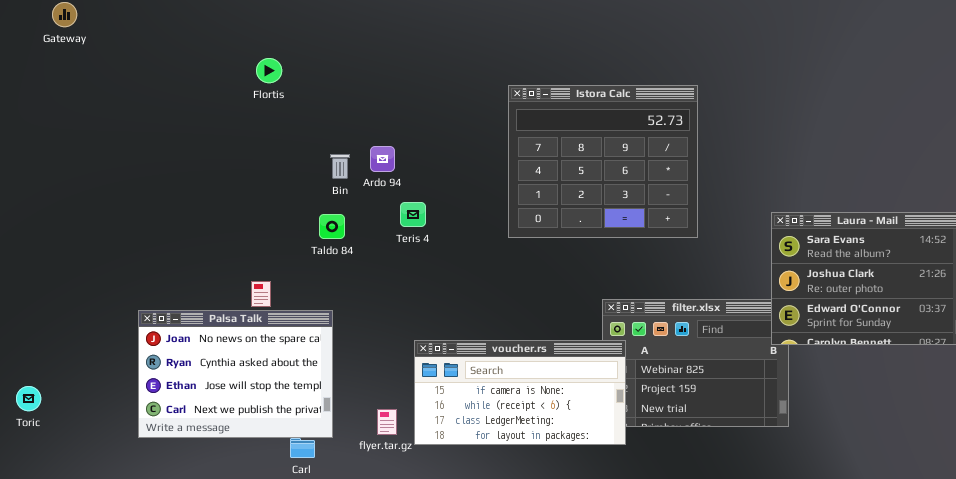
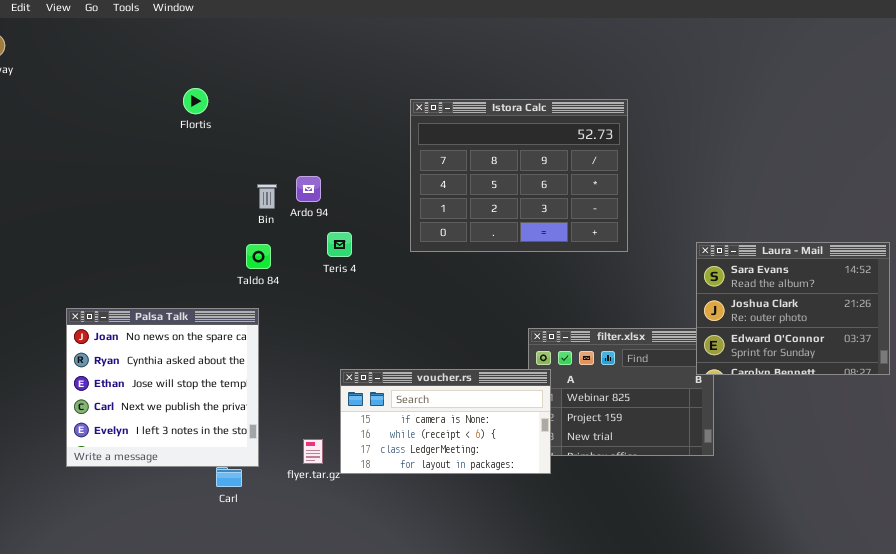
Istora Calc: [508,85,698,238] -> [410,99,628,252], moved, resized
Palsa Talk: [138,310,333,438] -> [66,308,259,467], resized

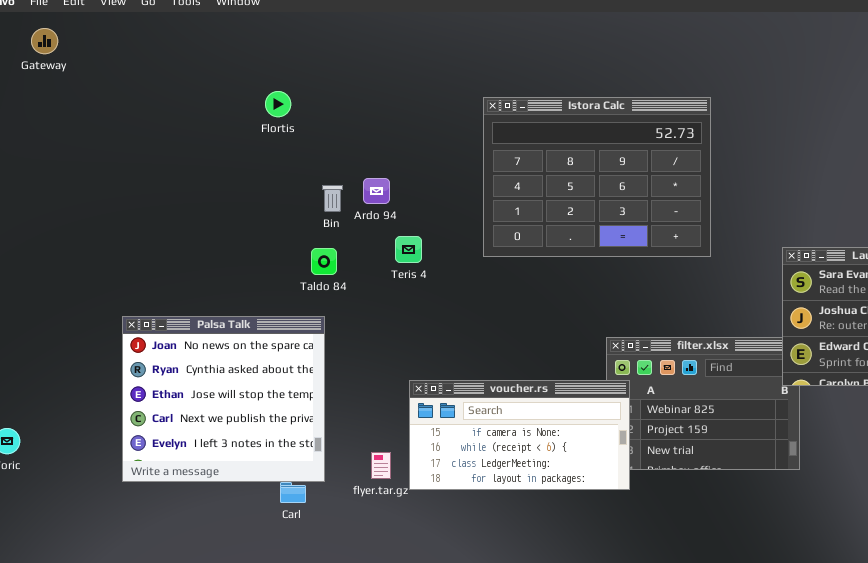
Flortis: [183,88,208,114] -> [265,91,291,117], moved

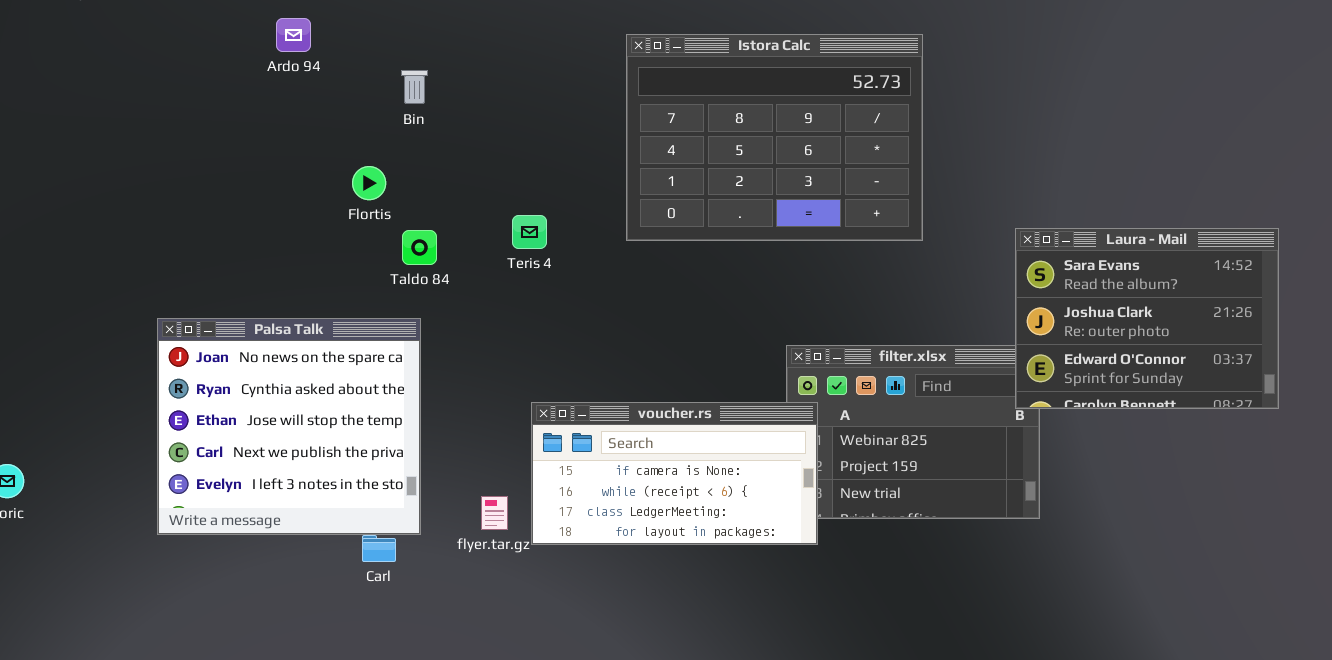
Flortis: [265,91,291,117] -> [352,166,386,200], moved
Ardo 94: [363,178,390,204] -> [276,18,311,52], moved
Bin: [322,185,343,212] -> [401,70,428,104], moved

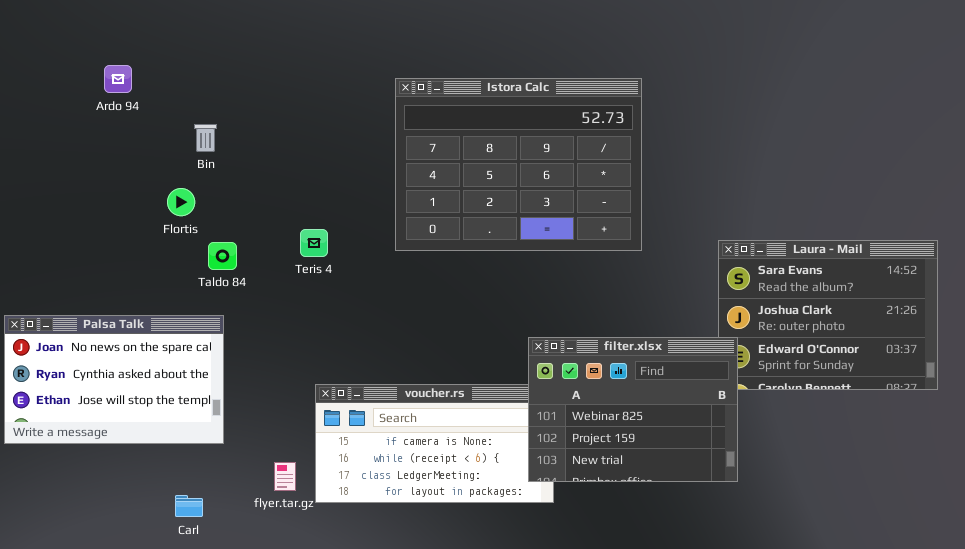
Bin: [401,70,428,104] -> [194,124,217,152], moved
Palsa Talk: [157,318,421,535] -> [4,315,224,444], resized
filter.xlsx: [786,345,1040,519] -> [528,337,738,482], raised

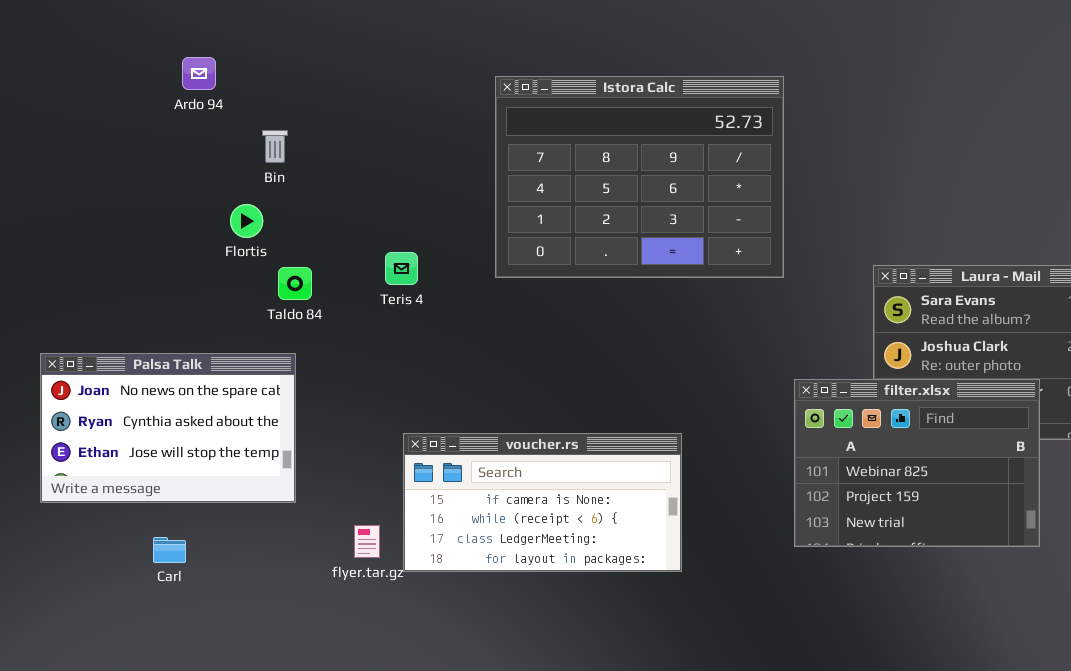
Ardo 94: [104,65,132,93] -> [182,57,216,90], moved
filter.xlsx: [528,337,738,482] -> [794,379,1040,547], moved
Carl: [175,495,203,517] -> [153,537,186,563], moved

